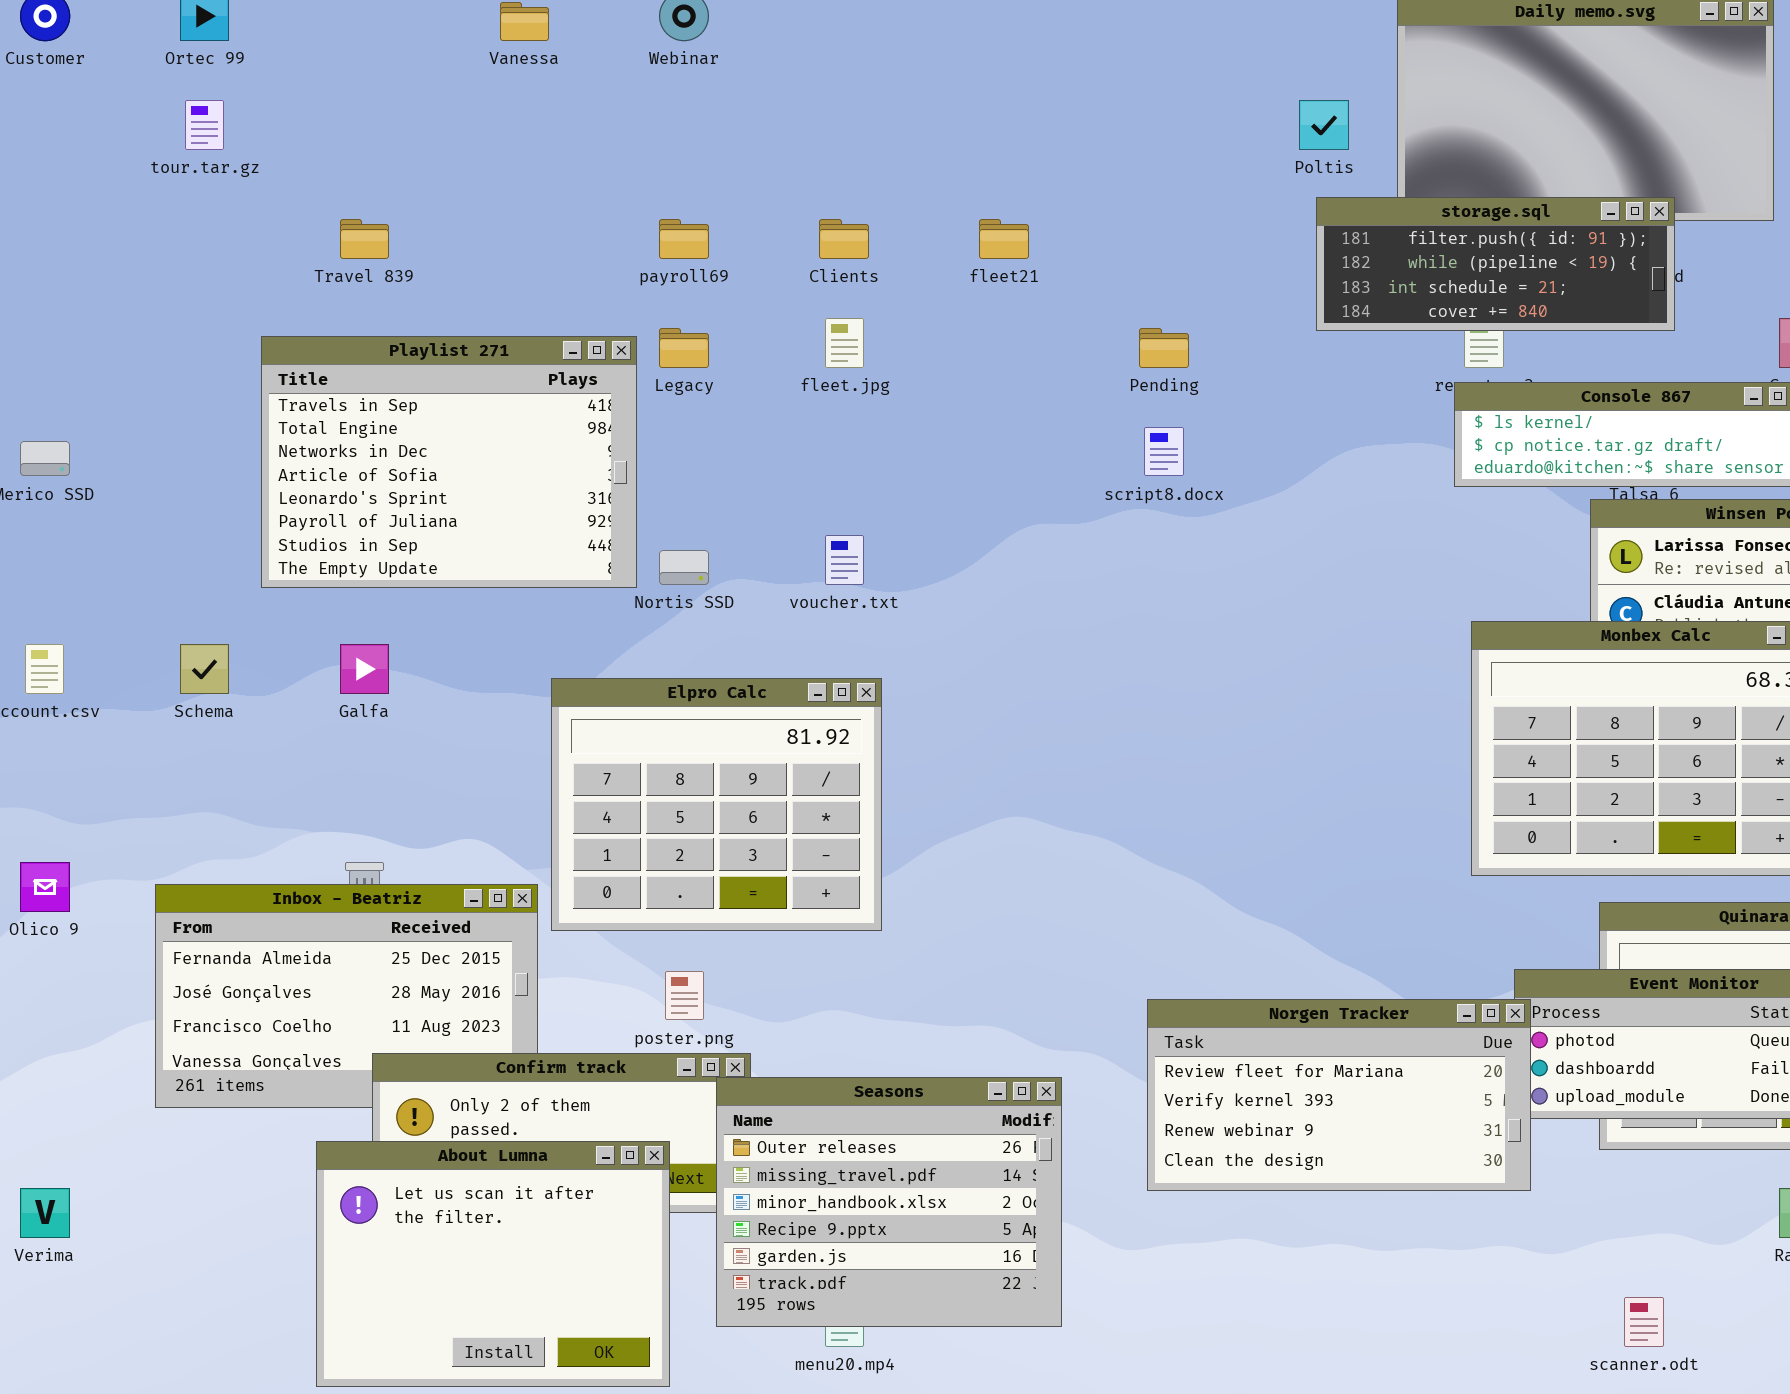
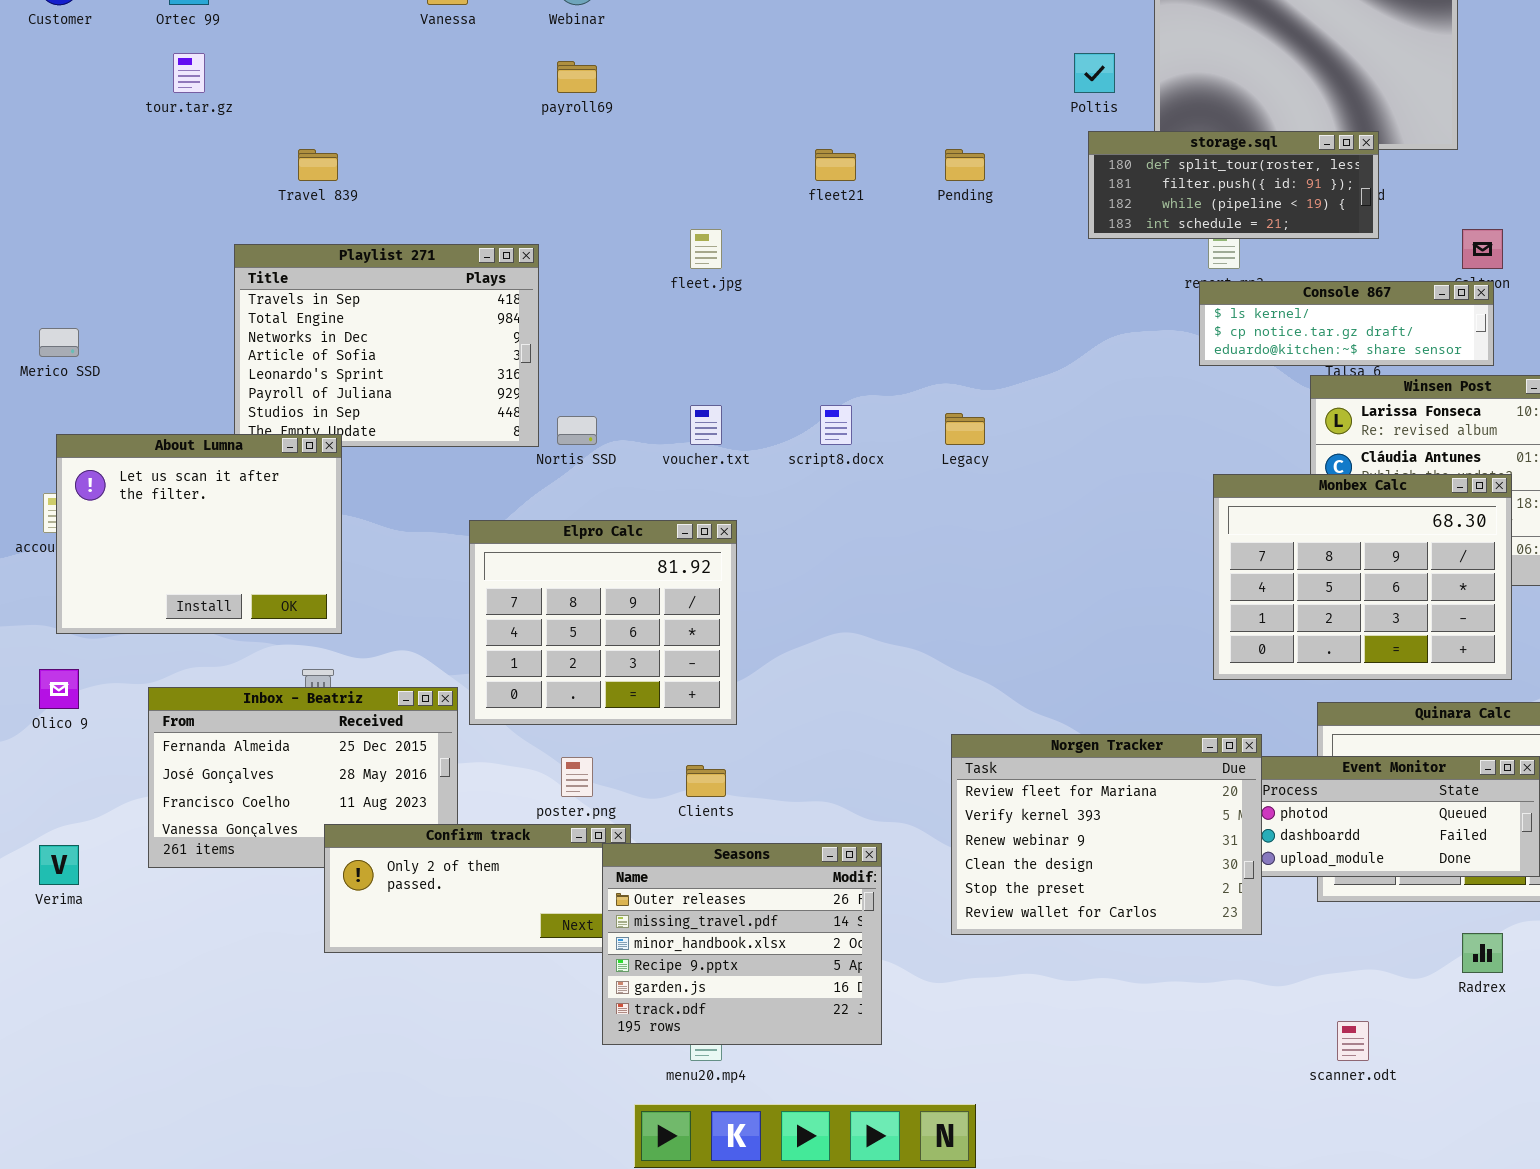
storage.sql: [1316,197,1675,331] -> [1088,131,1379,239], scrolled up 1 row
payroll69: [659,219,709,259] -> [557,61,597,93], moved
Clients: [819,219,869,259] -> [686,765,726,797], moved
Legacy: [659,328,709,368] -> [945,413,985,445], moved
Pending: [1139,328,1189,368] -> [945,149,985,181], moved
script8.docx: [1144,427,1184,476] -> [820,405,852,445], moved
Norgen Tracker: [1147,999,1531,1191] -> [951,734,1262,935], resized
About Lumna: [316,1141,670,1387] -> [56,434,342,634], moved
Verima: [20,1188,70,1238] -> [39,845,79,885], moved

